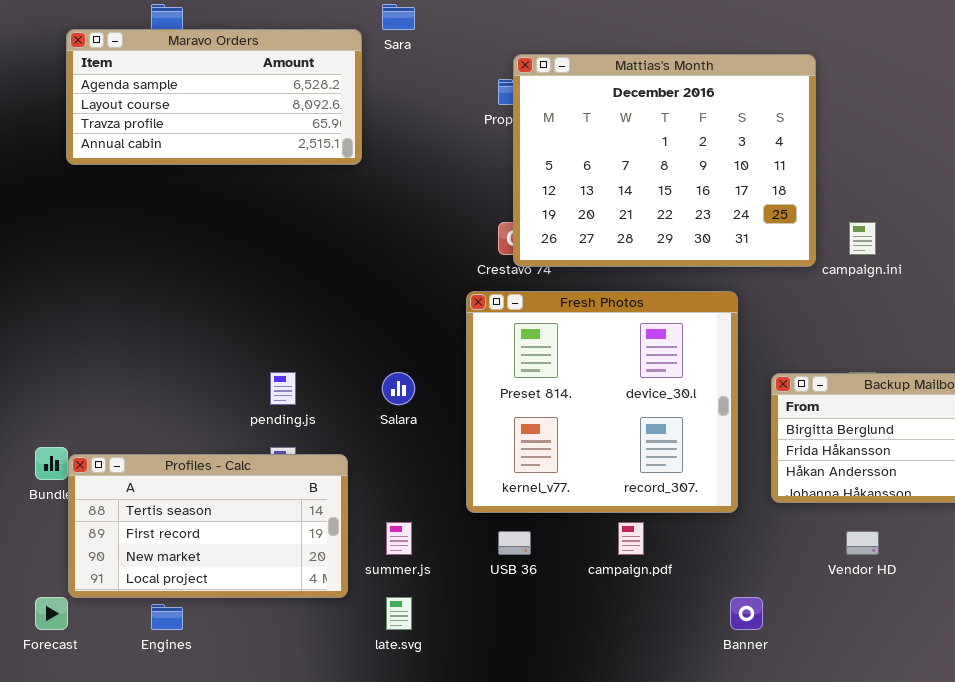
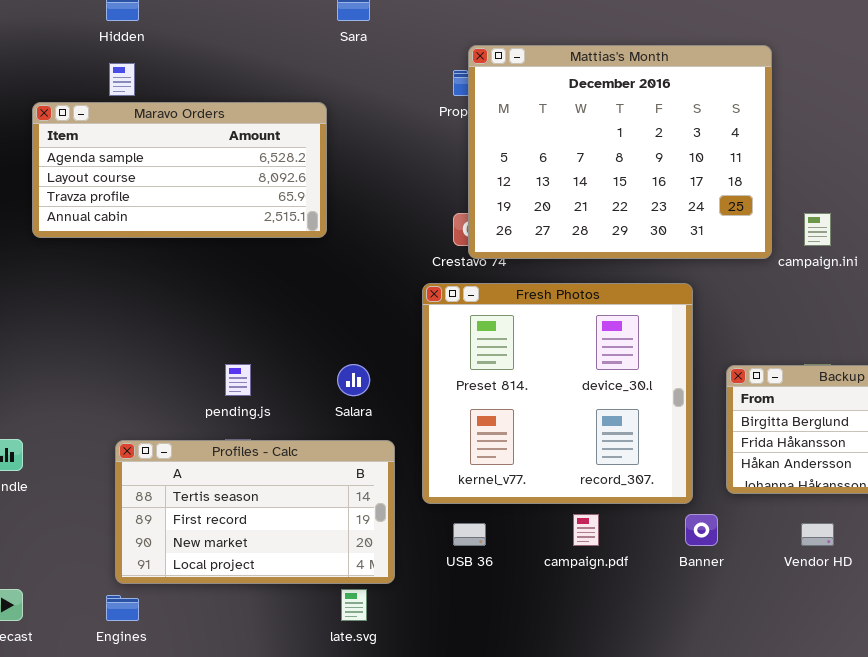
Maravo Orders: [66,29,362,165] -> [32,102,327,238], moved
Profiles - Calc: [68,454,348,598] -> [115,440,395,584], moved
Banner: [730,597,763,630] -> [685,514,718,546], moved

